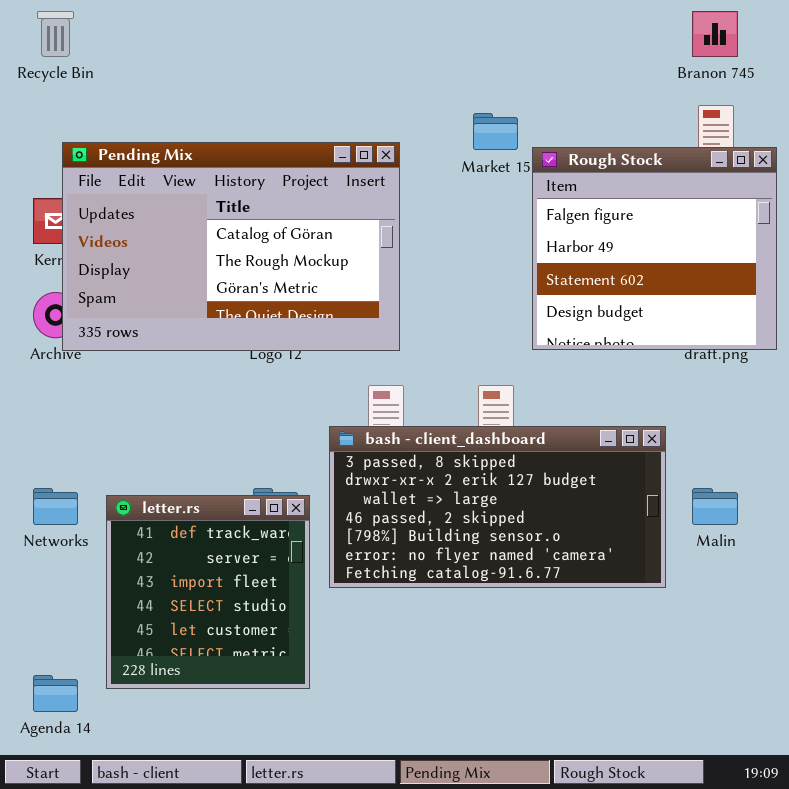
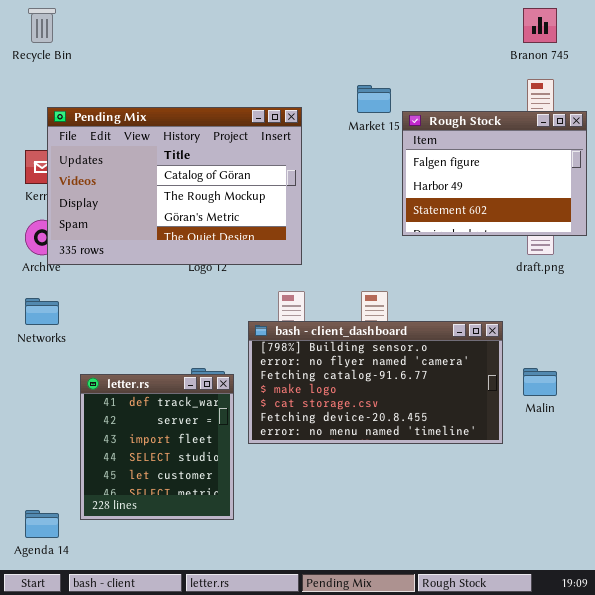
Rough Stock: [532,147,777,350] -> [402,111,587,236], resized
bash - client_dashboard: [329,426,666,588] -> [248,321,503,444], scrolled down 4 rows
Networks: [33,488,78,525] -> [25,298,59,325], moved

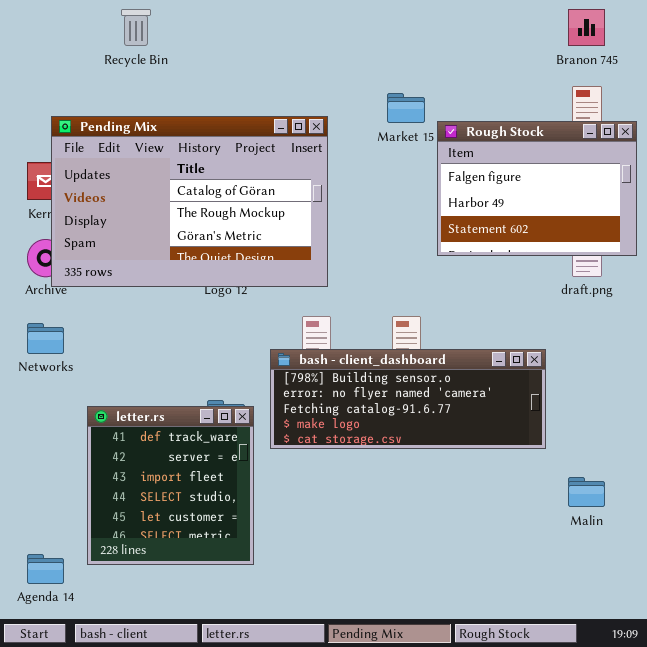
Recycle Bin: [28,8,56,43] -> [121,9,151,46], moved
bash - client_dashboard: [248,321,503,444] -> [270,349,546,449], resized
Malin: [523,368,557,396] -> [568,477,605,507], moved

